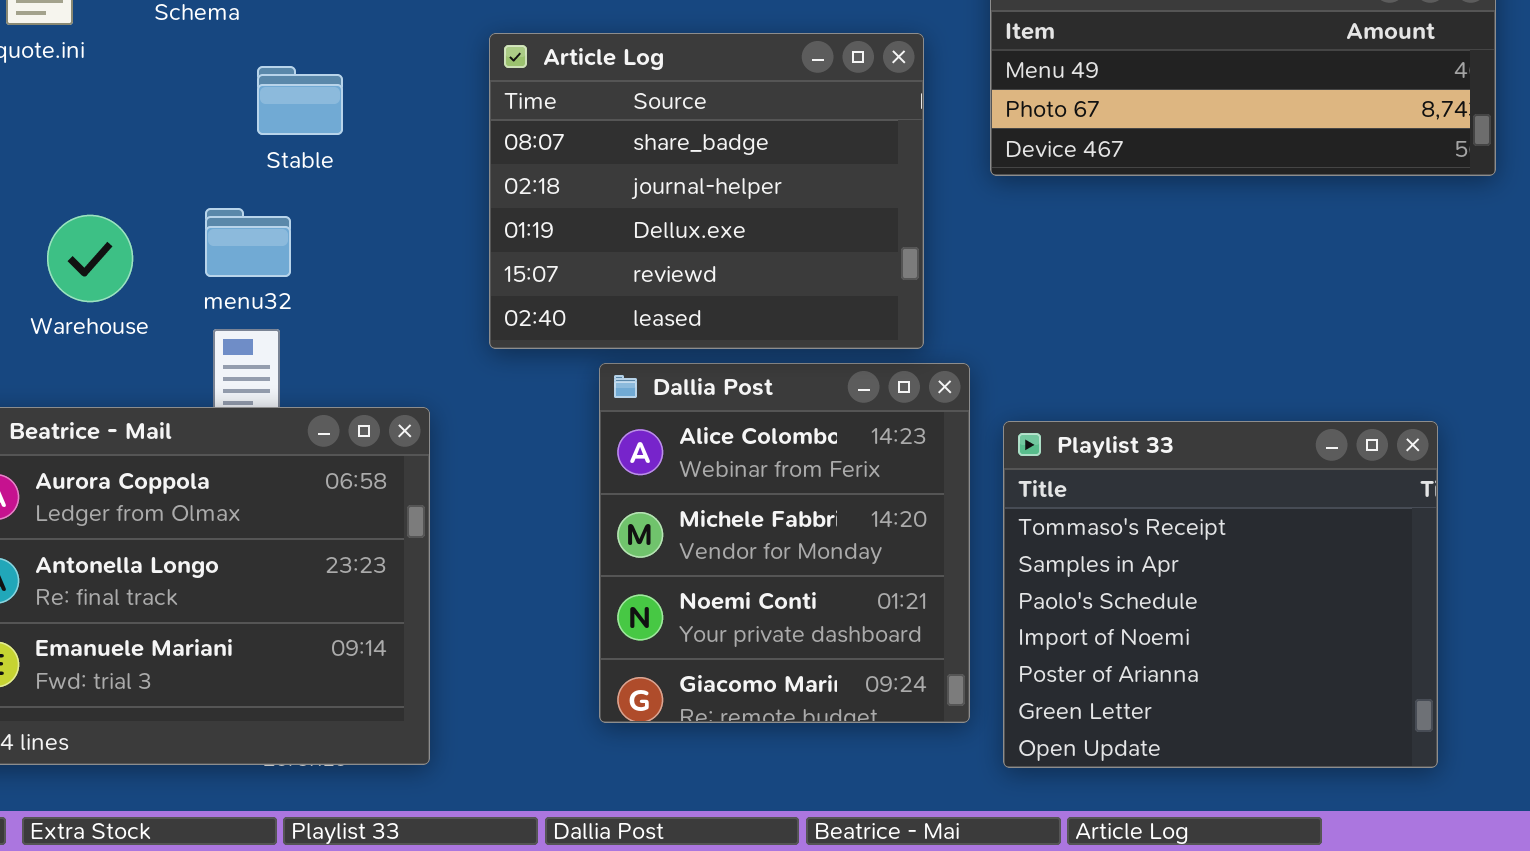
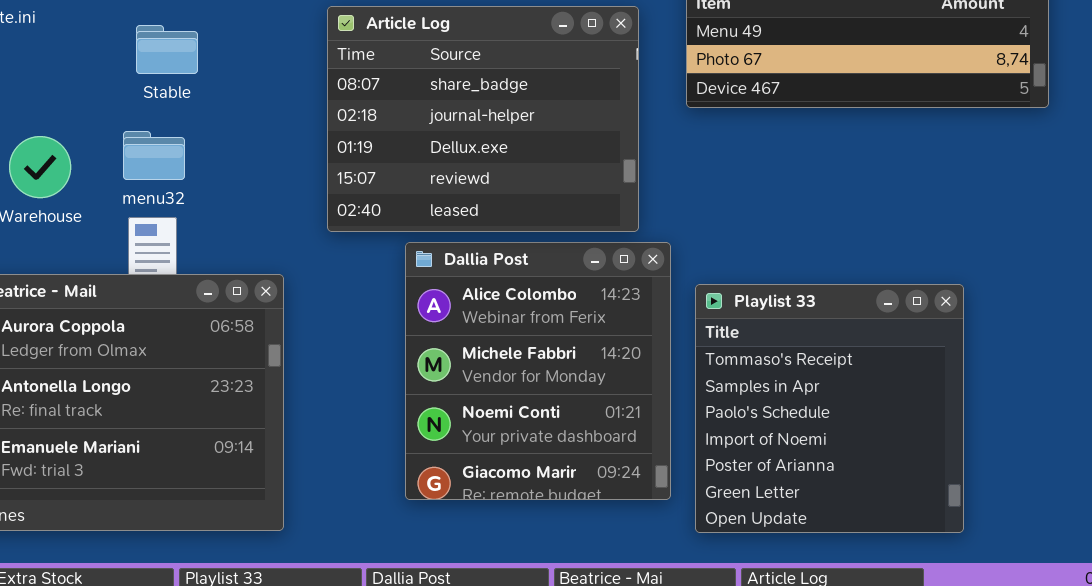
Stable: [257,66,343,135] -> [136,25,198,74], moved
Playlist 33: [1003,421,1438,768] -> [695,284,964,533], resized

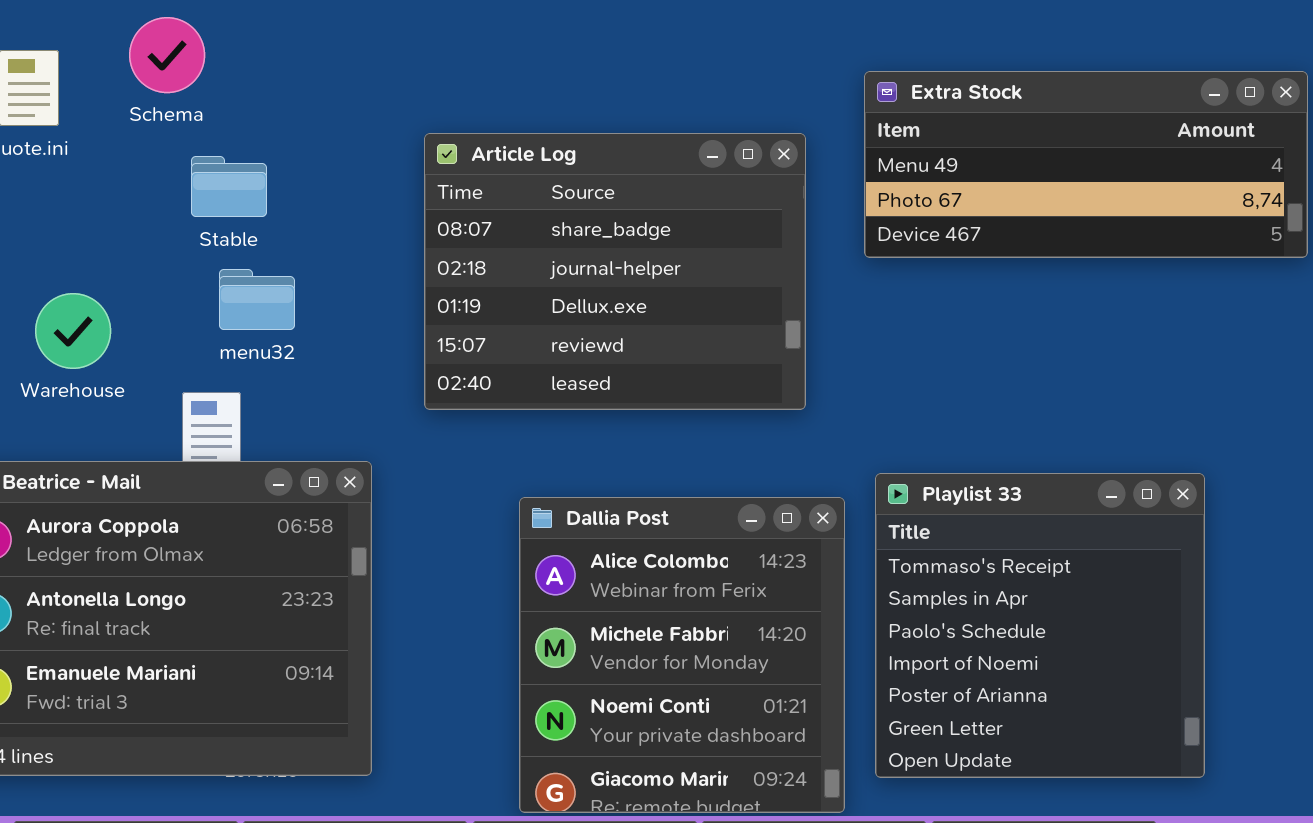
menu32: [123,131,185,180] -> [219,269,295,330], moved
Dallia Post: [405,242,671,500] -> [519,497,845,813], moved

